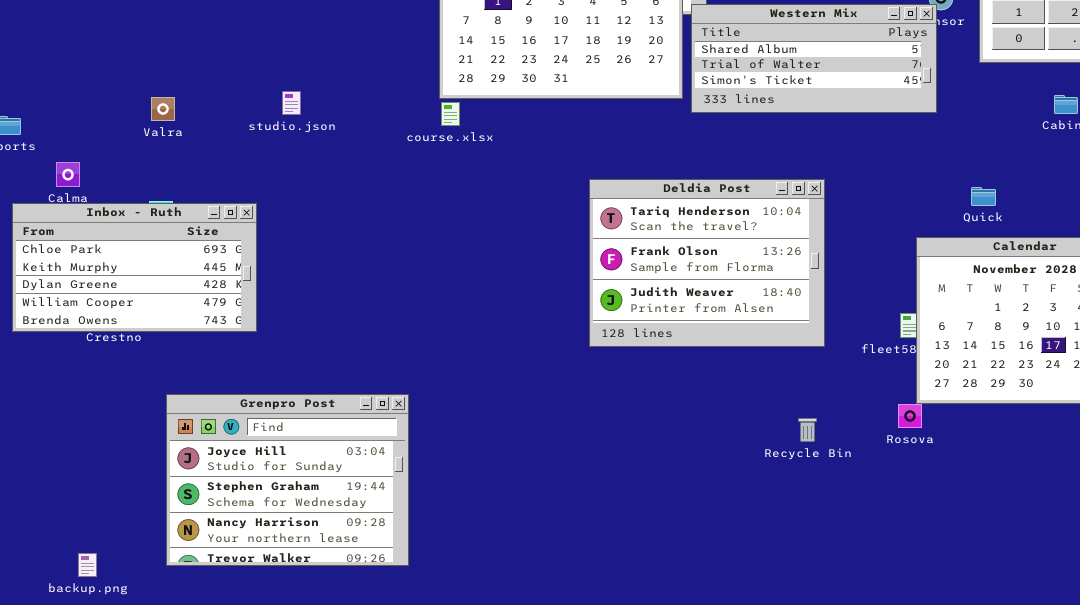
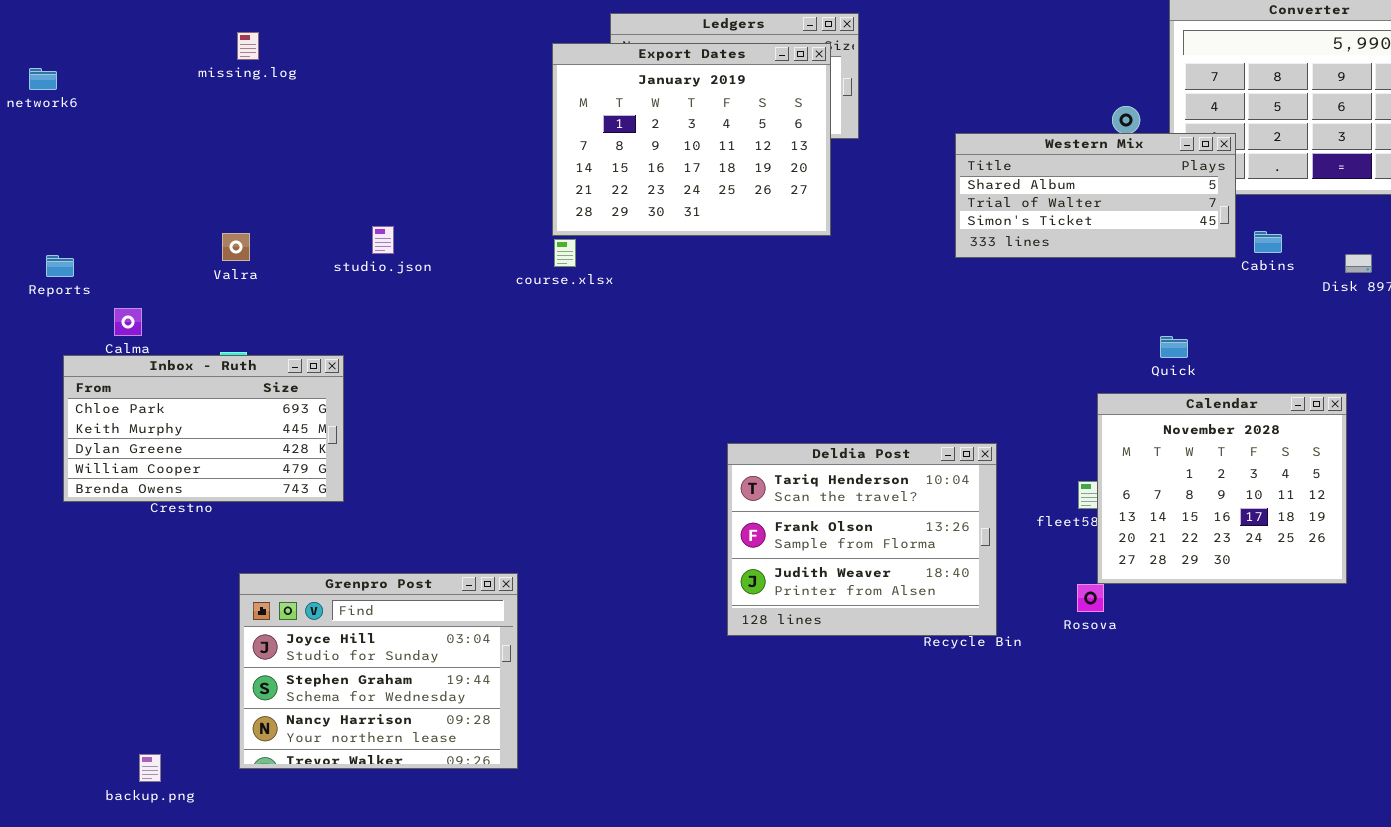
Western Mix: [691,4,937,113] -> [955,133,1236,258], moved
Deldia Post: [589,179,825,347] -> [727,443,997,636], moved

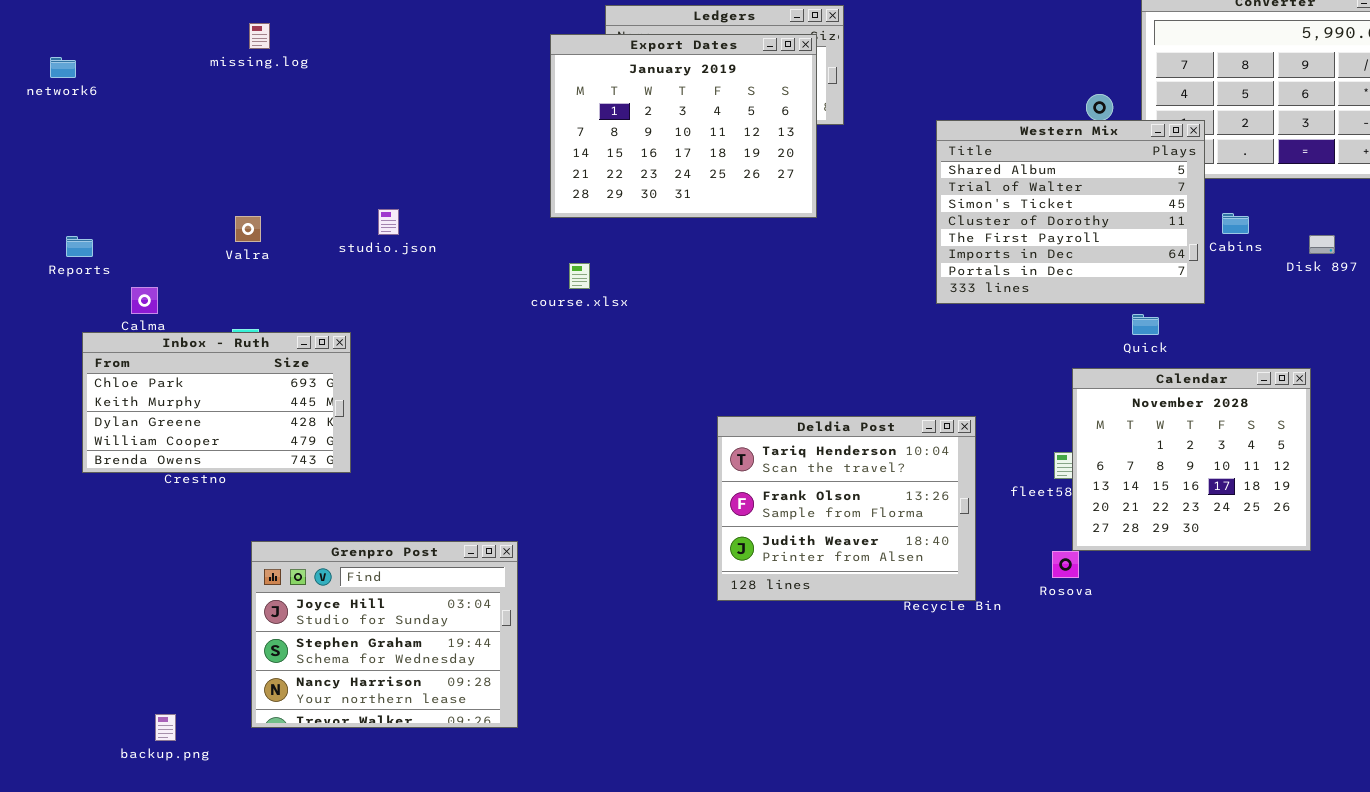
Western Mix: [955,133,1236,258] -> [936,120,1205,304], resized
course.xlsx: [554,239,576,267] -> [569,263,590,289], moved

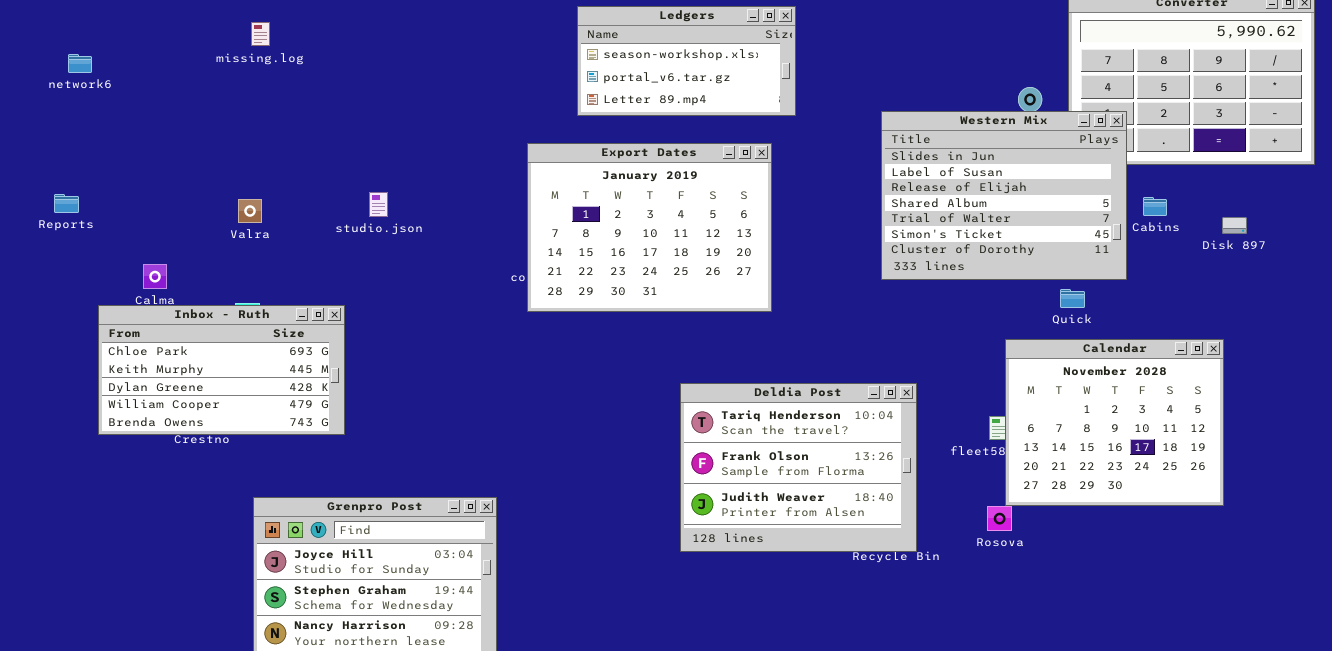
Export Dates: [550,34,817,218] -> [527,143,772,312], moved
Western Mix: [936,120,1205,304] -> [881,111,1127,280], scrolled up 3 rows
Reports: [66,236,93,257] -> [54,194,79,213], moved

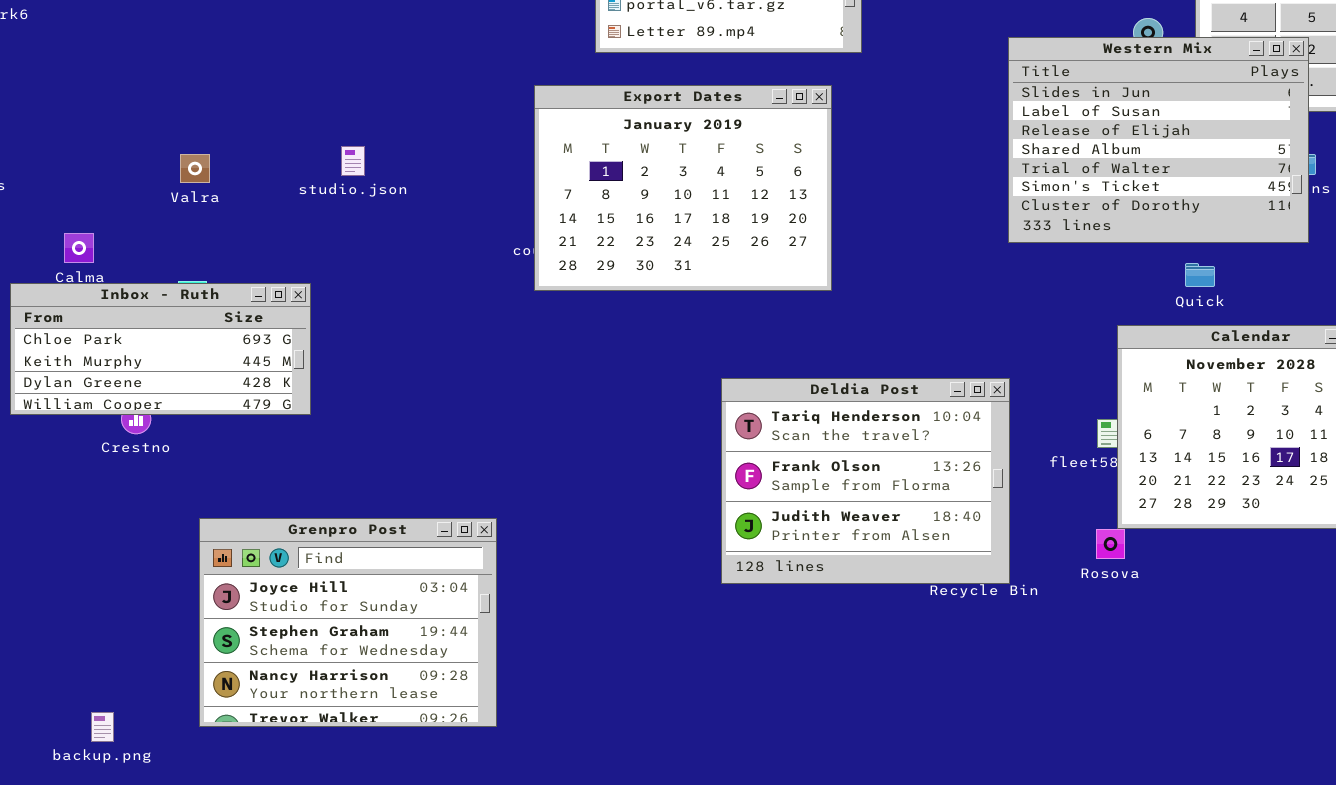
Western Mix: [881,111,1127,280] -> [1008,37,1309,243], moved
Inbox - Ruth: [98,305,345,435] -> [10,283,311,415], resized

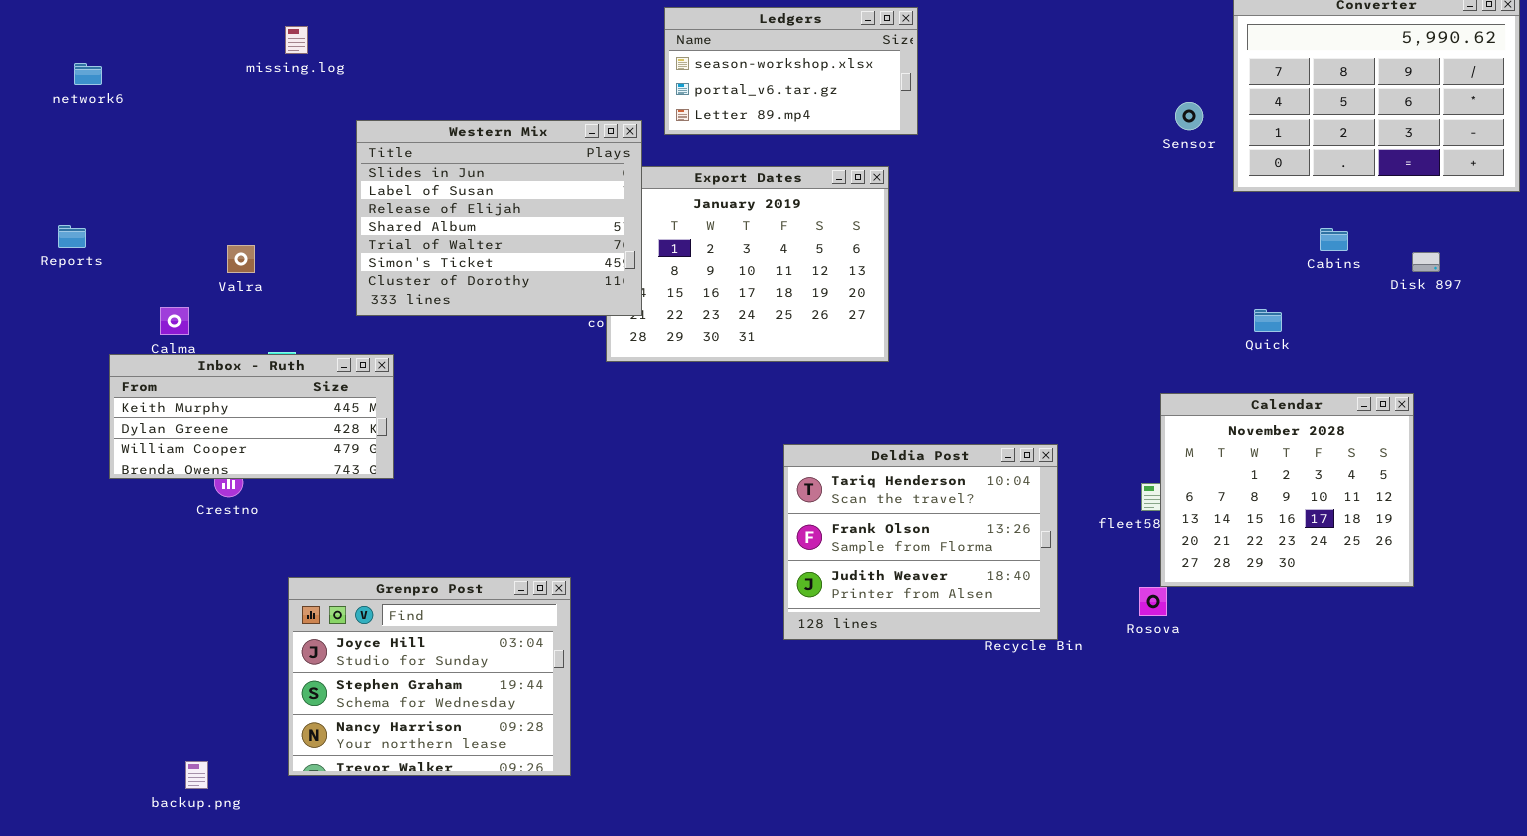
Western Mix: [1008,37,1309,243] -> [356,120,642,316], moved
Valra: [180,154,210,183] -> [227,245,255,273], moved
Quick: [1185,263,1215,287] -> [1254,309,1282,332], moved
Inbox - Ruth: [10,283,311,415] -> [109,354,394,479], scrolled down 1 row

